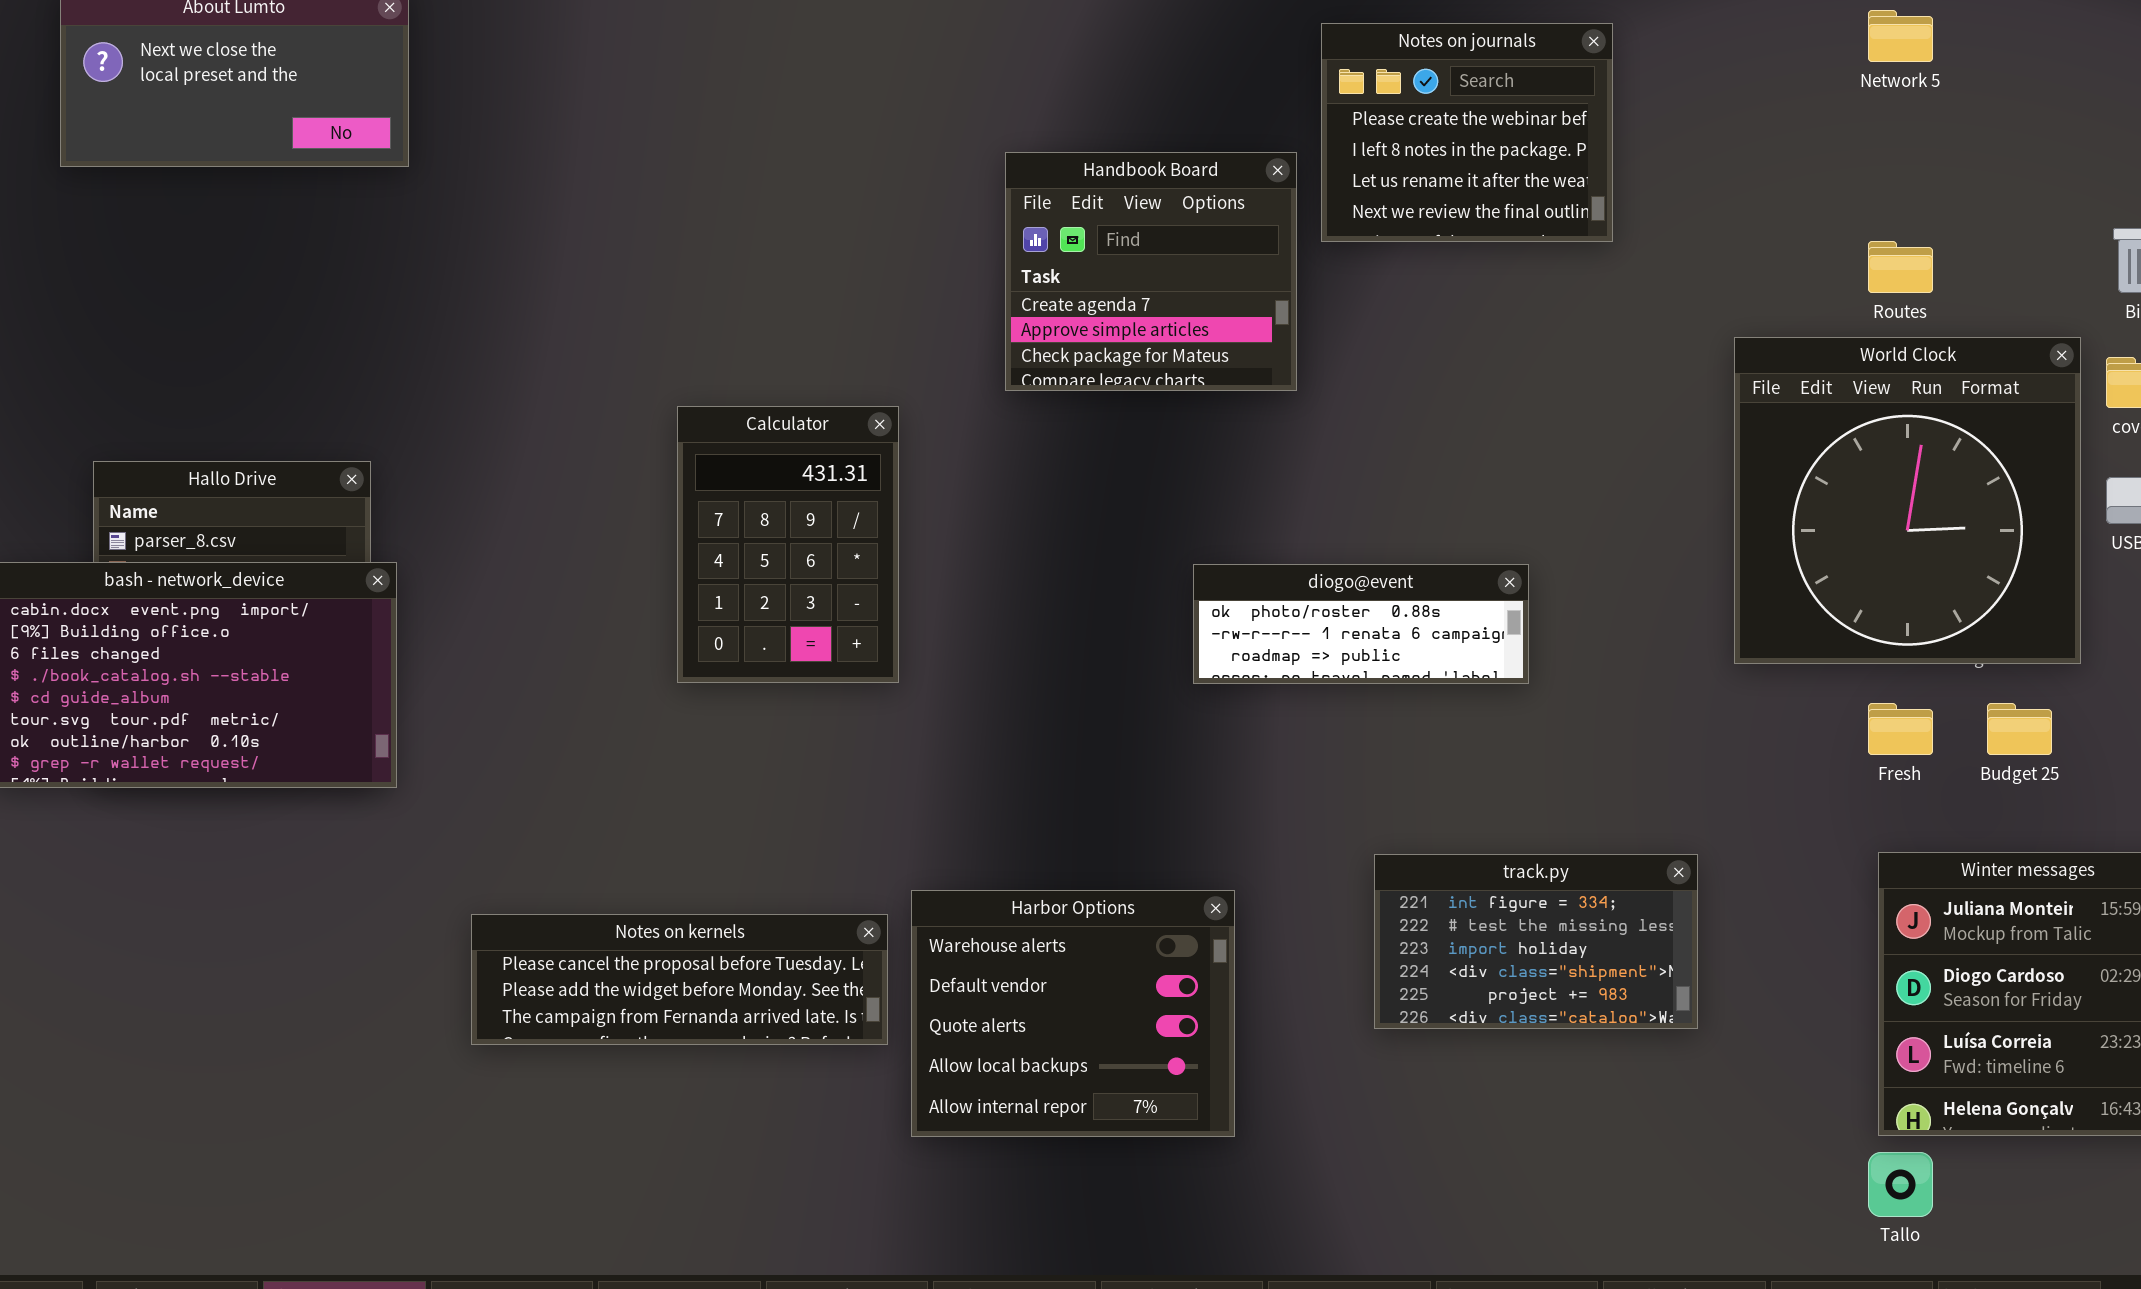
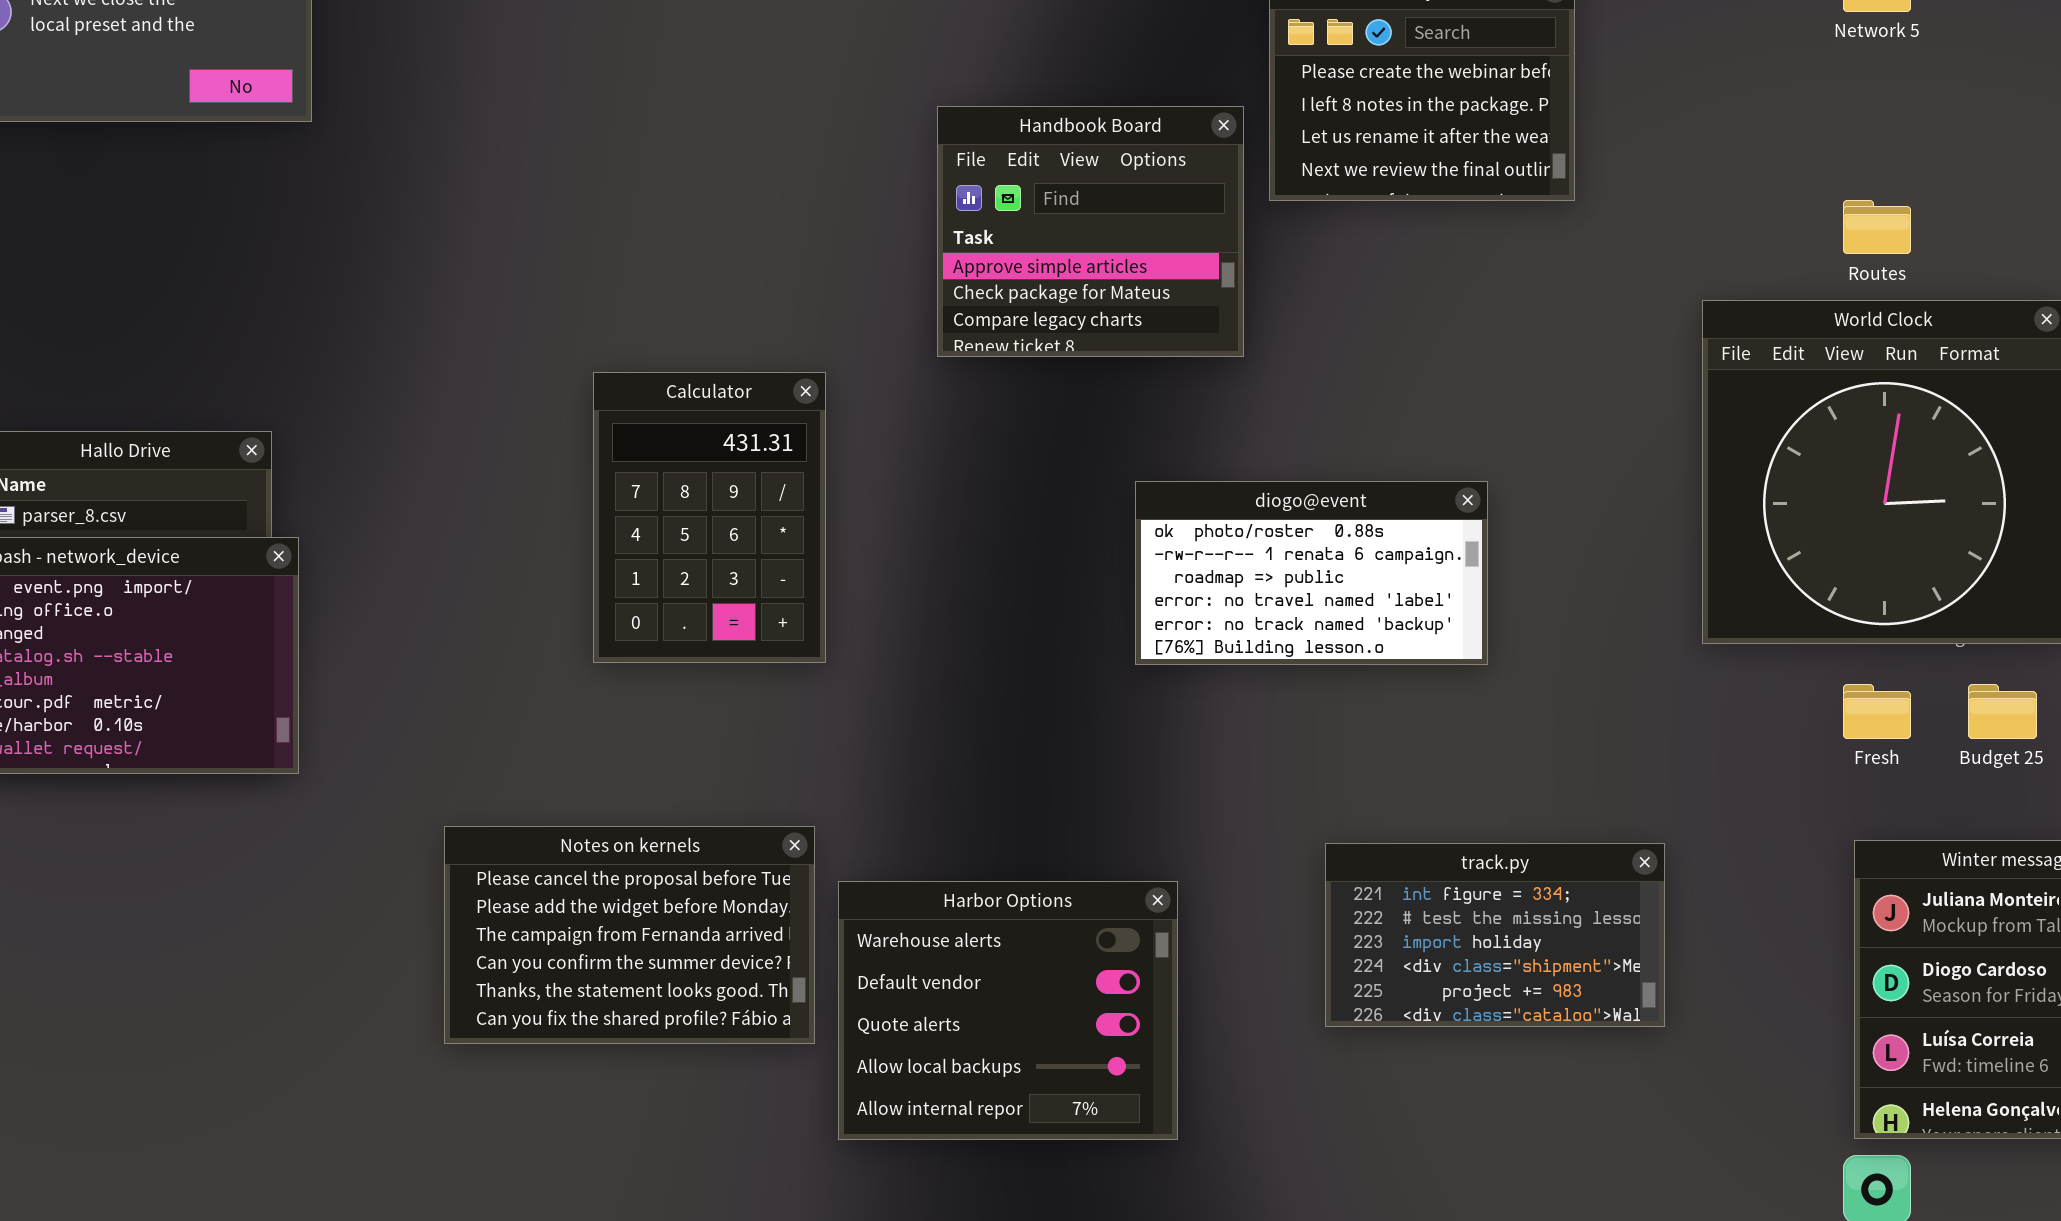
Handbook Board: [1005,152,1297,391] -> [937,106,1244,357], scrolled down 1 row
diogo@event: [1193,564,1529,684] -> [1135,481,1488,665], resized
Notes on kernels: [471,914,888,1045] -> [444,826,815,1044], resized

